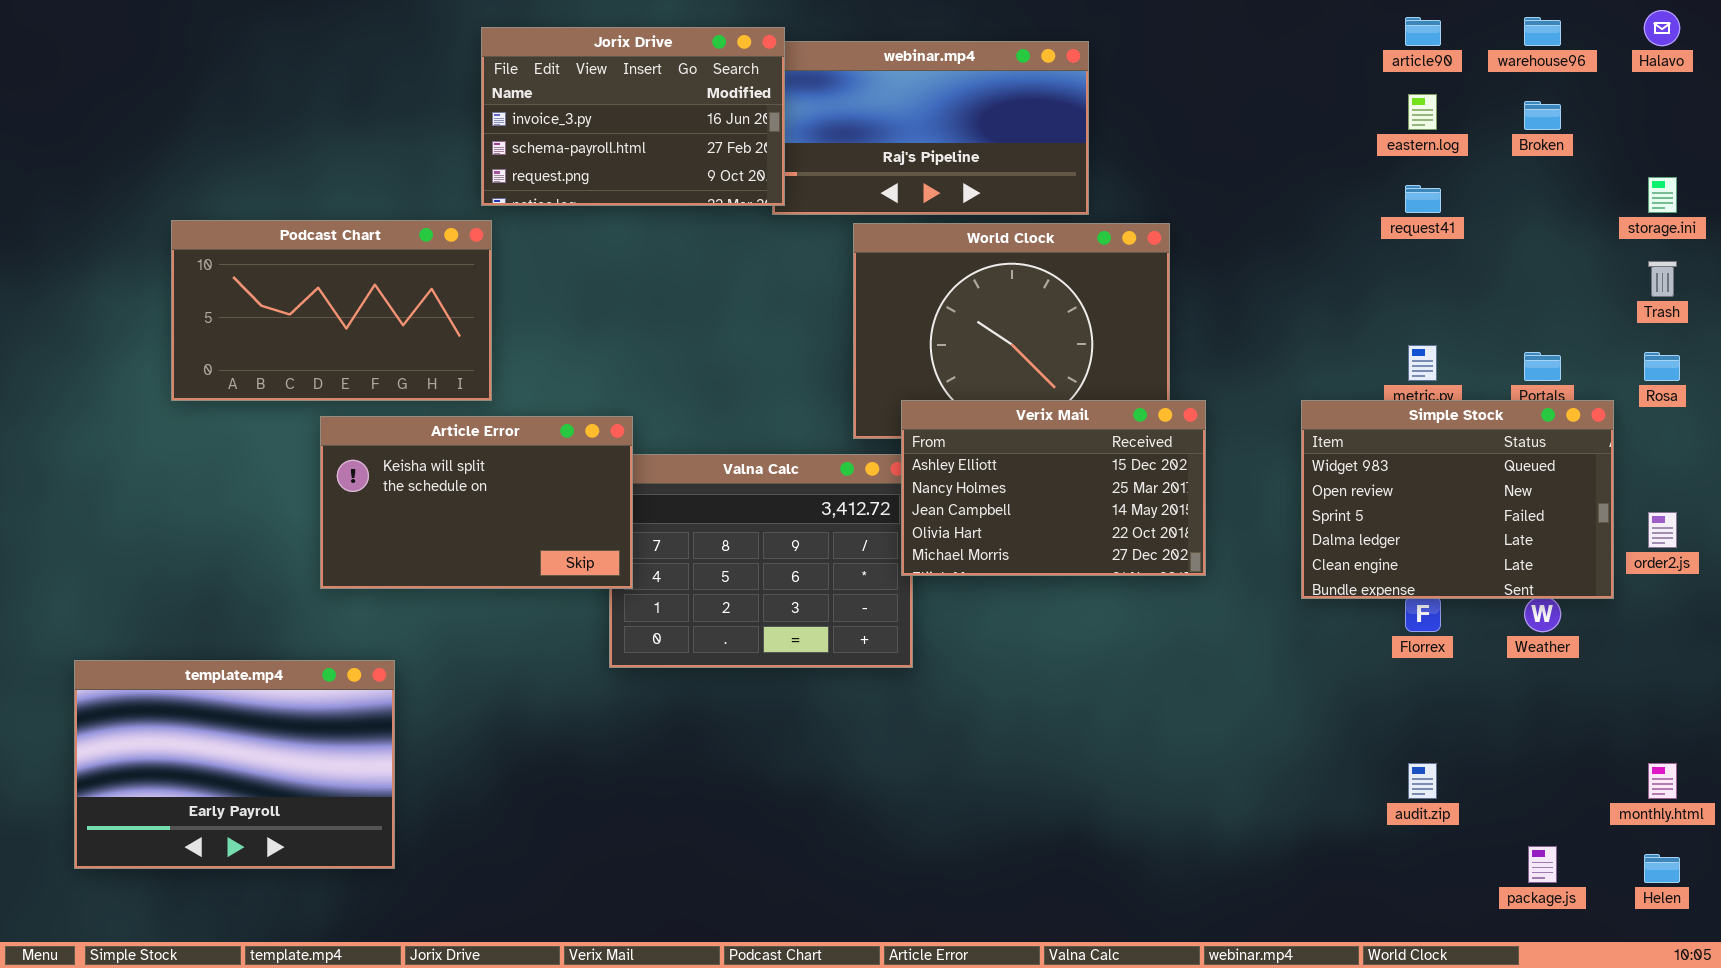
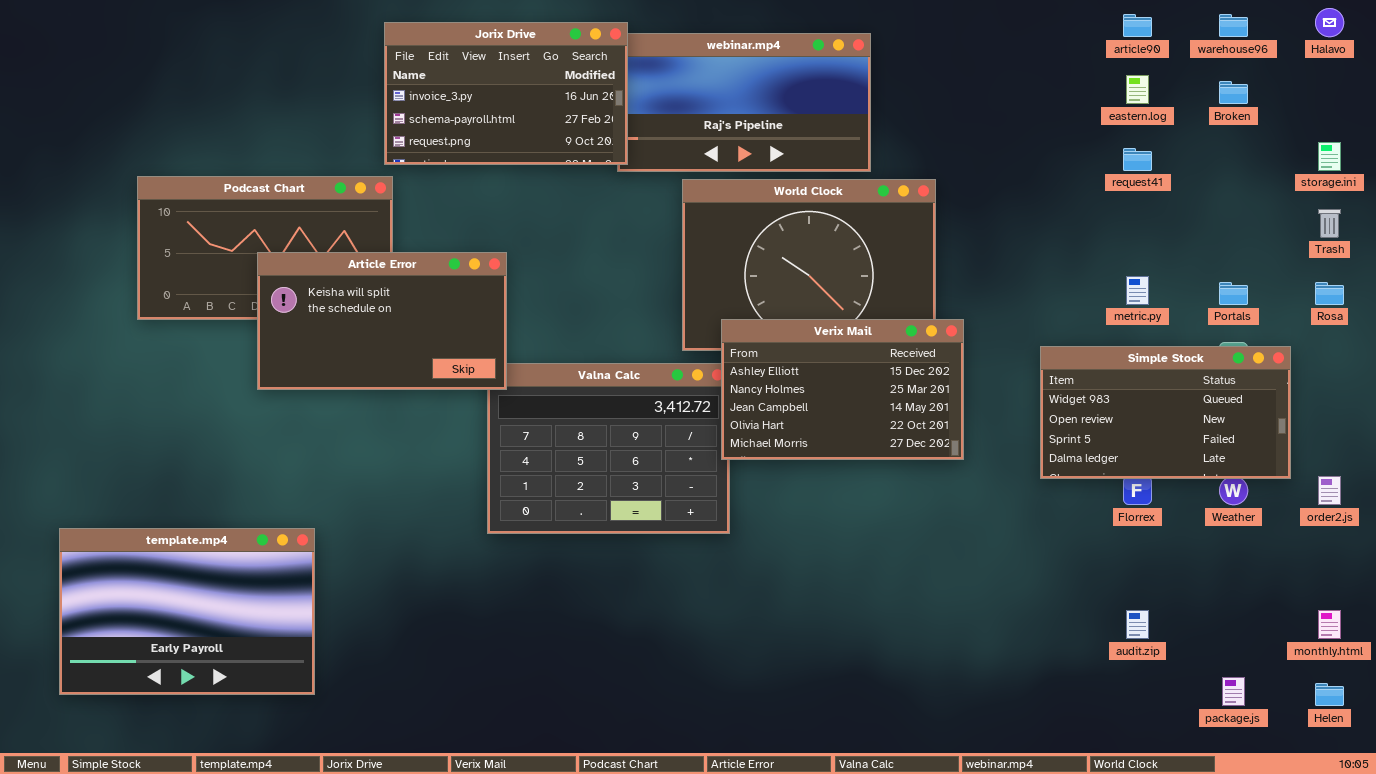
Simple Stock: [1301,400,1614,599] -> [1040,346,1291,479], resized
Article Error: [320,416,633,589] -> [257,252,507,390], moved
order2.js: [1648,512,1677,548] -> [1318,476,1341,505], moved

